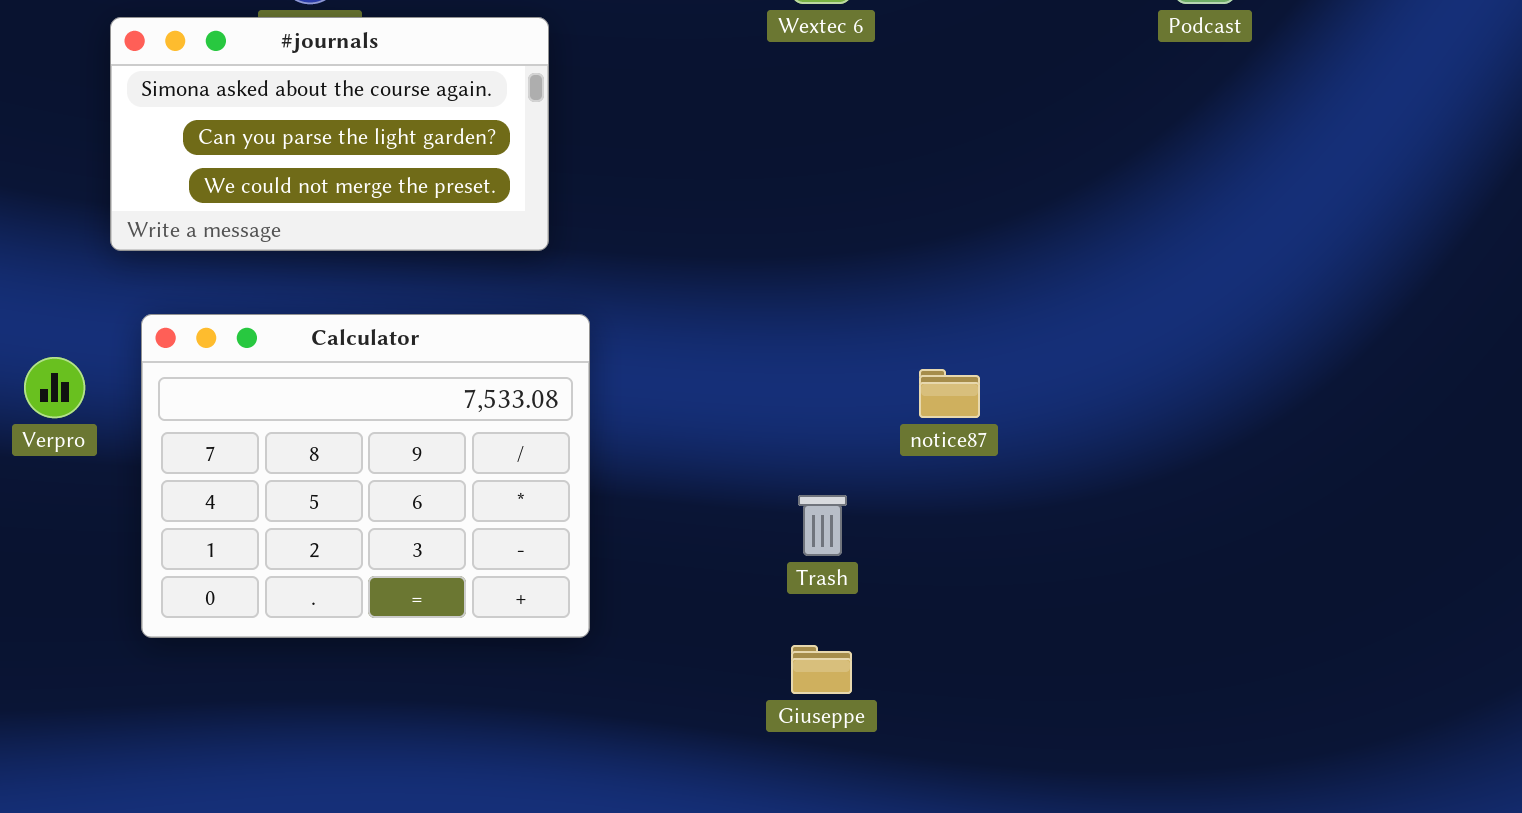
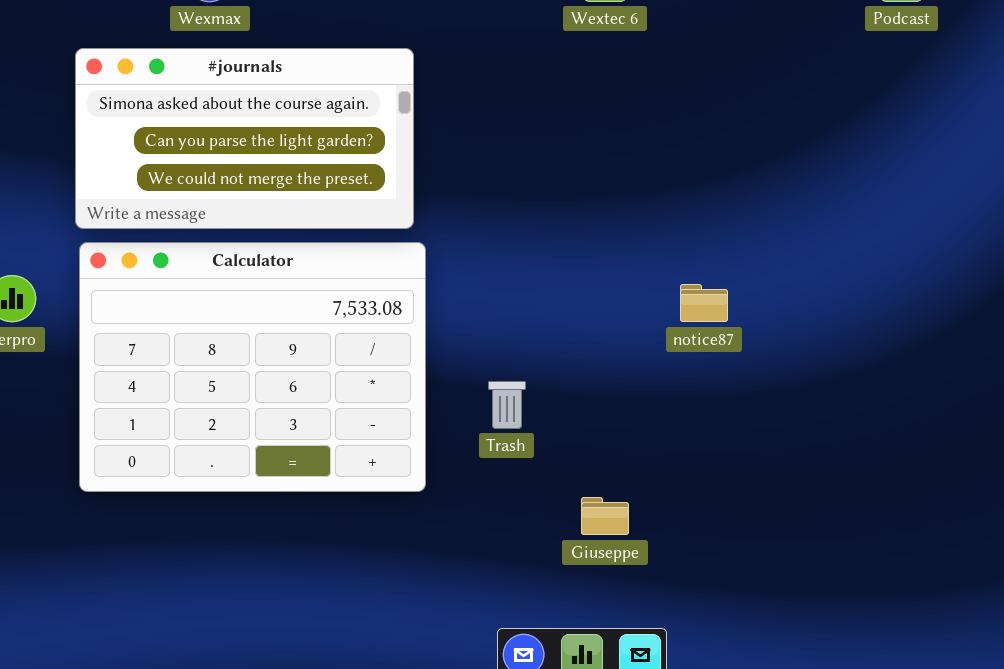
#journals: [110,17,549,251] -> [75,48,414,229], moved
Trash: [798,495,847,556] -> [488,381,526,429], moved

